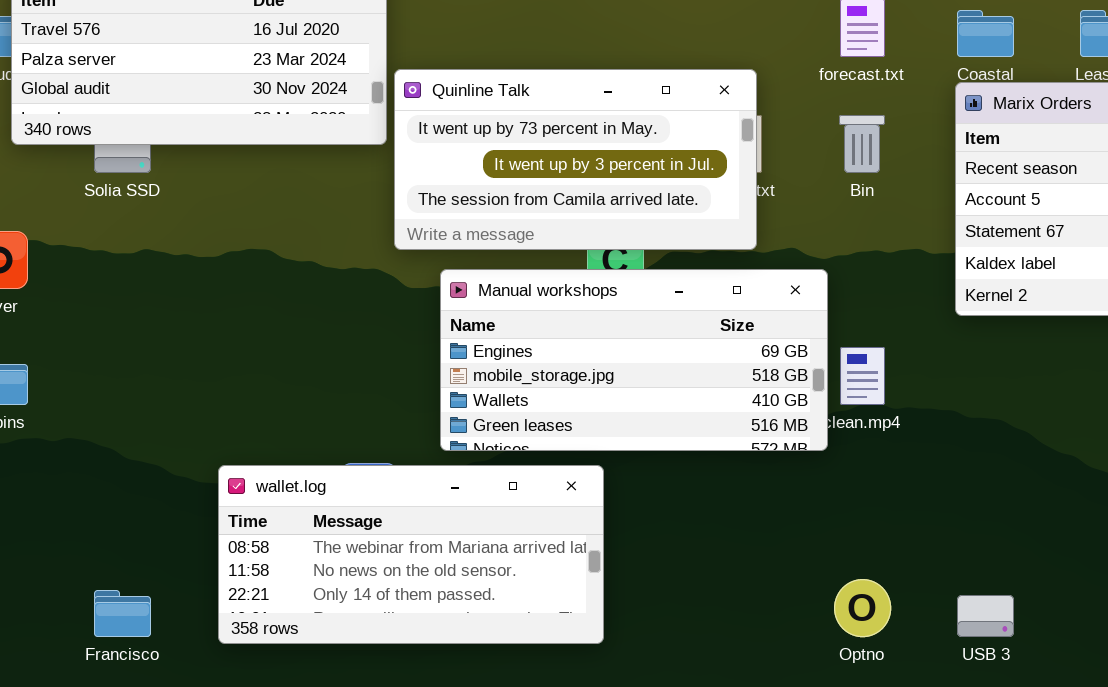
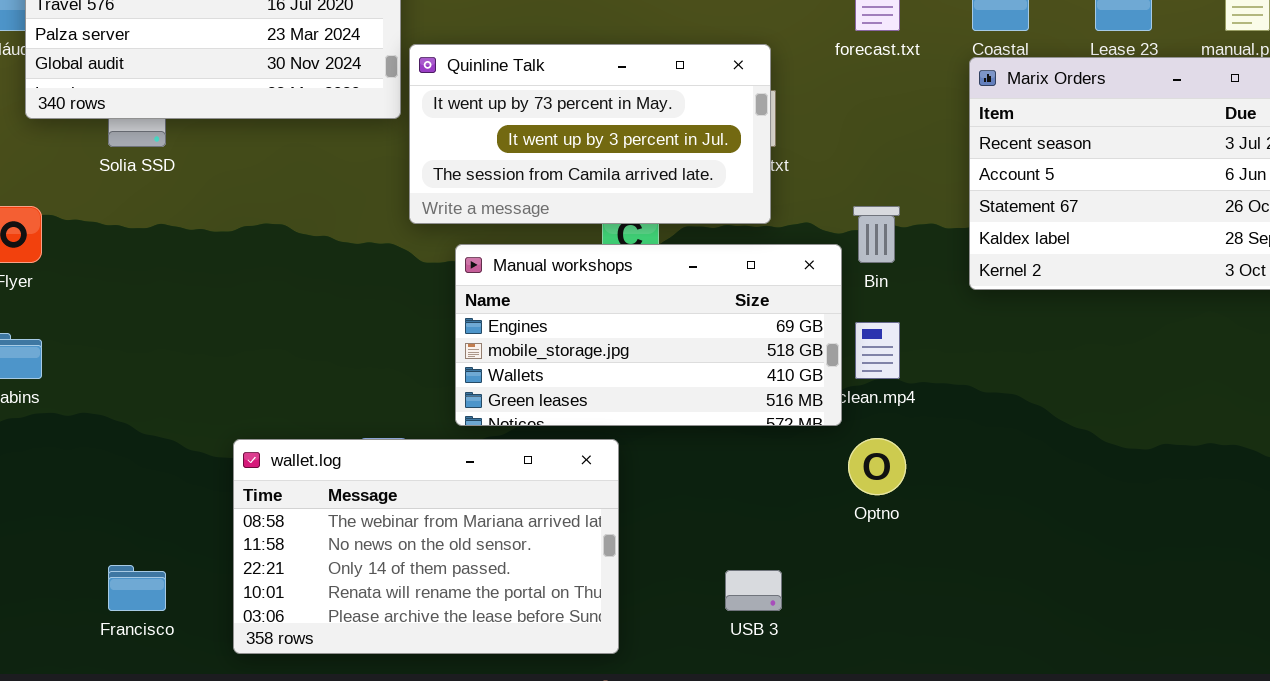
Bin: [839,115,885,173] -> [853,206,900,263], moved
wallet.log: [218,465,604,644] -> [233,439,619,654], resized
Optno: [834,579,891,637] -> [848,438,906,495], moved
USB 3: [957,595,1014,637] -> [725,570,782,611], moved

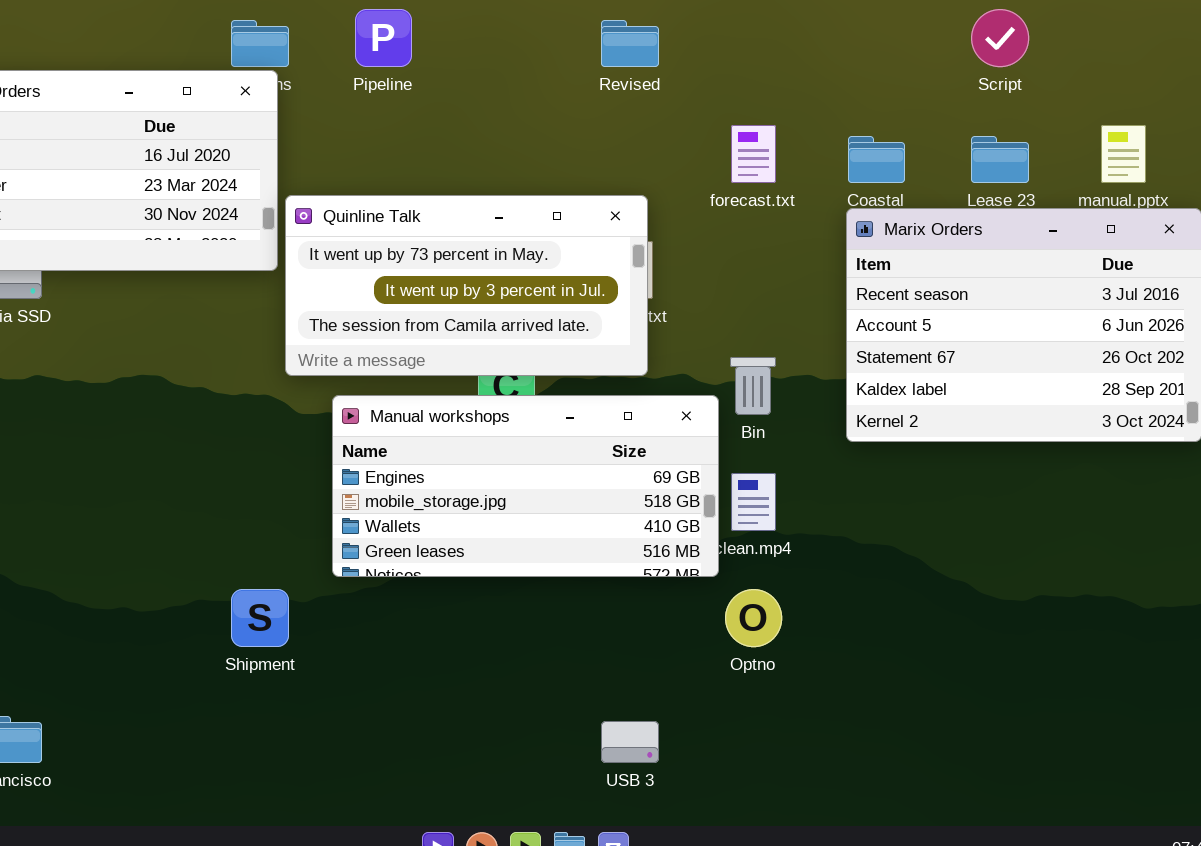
wallet.log: [233,439,619,654] -> none, closed

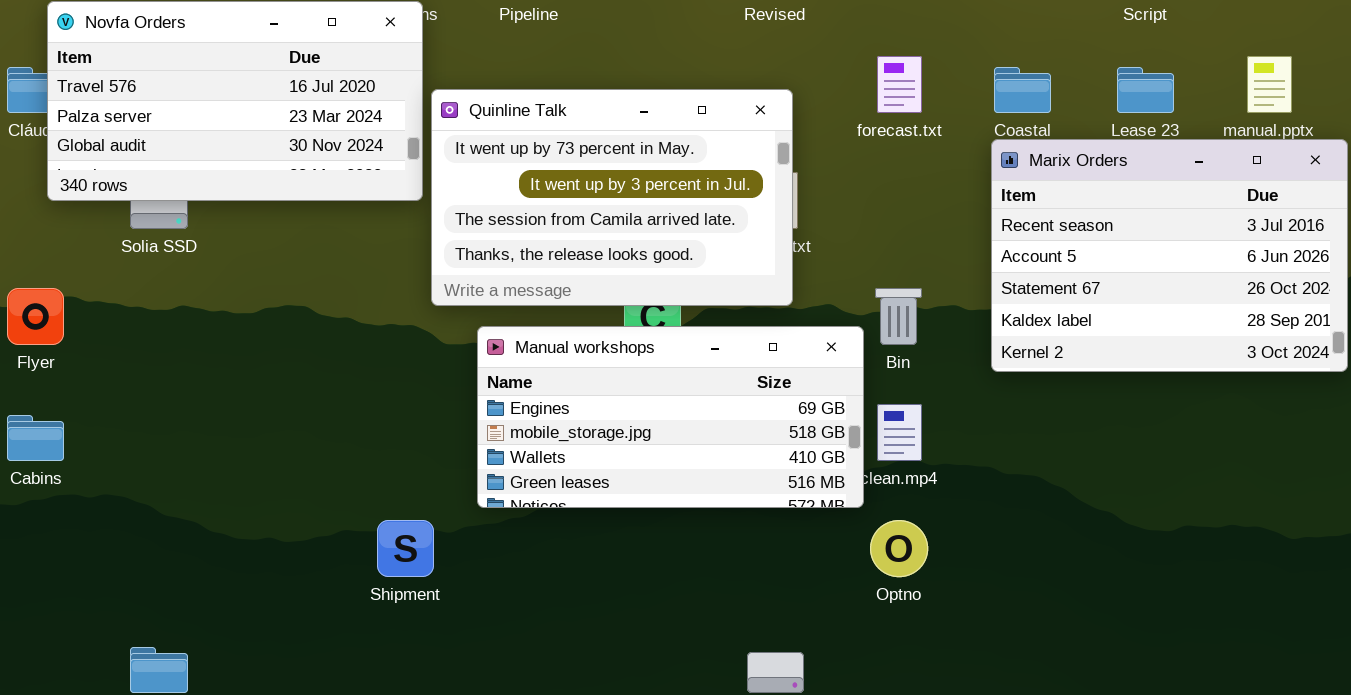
Quinline Talk: [285,195,648,376] -> [431,89,793,306], resized

